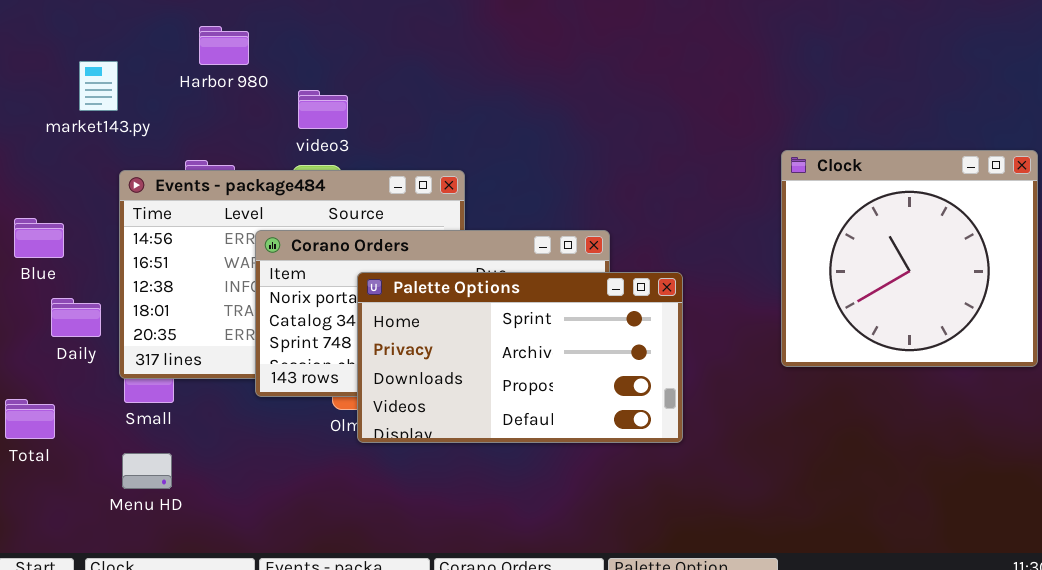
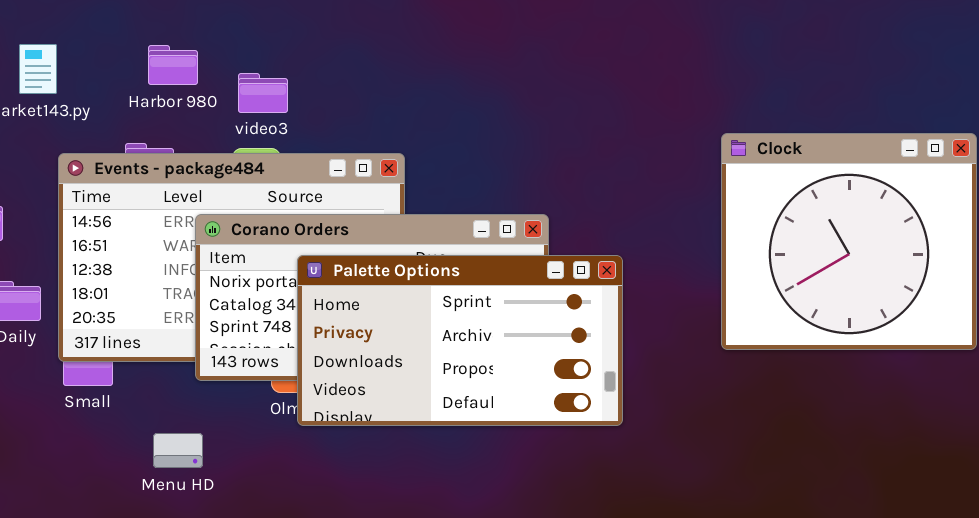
Harbor 980: [199,26,249,65] -> [148,45,198,85], moved
Menu HD: [122,453,172,489] -> [153,433,203,468], moved

